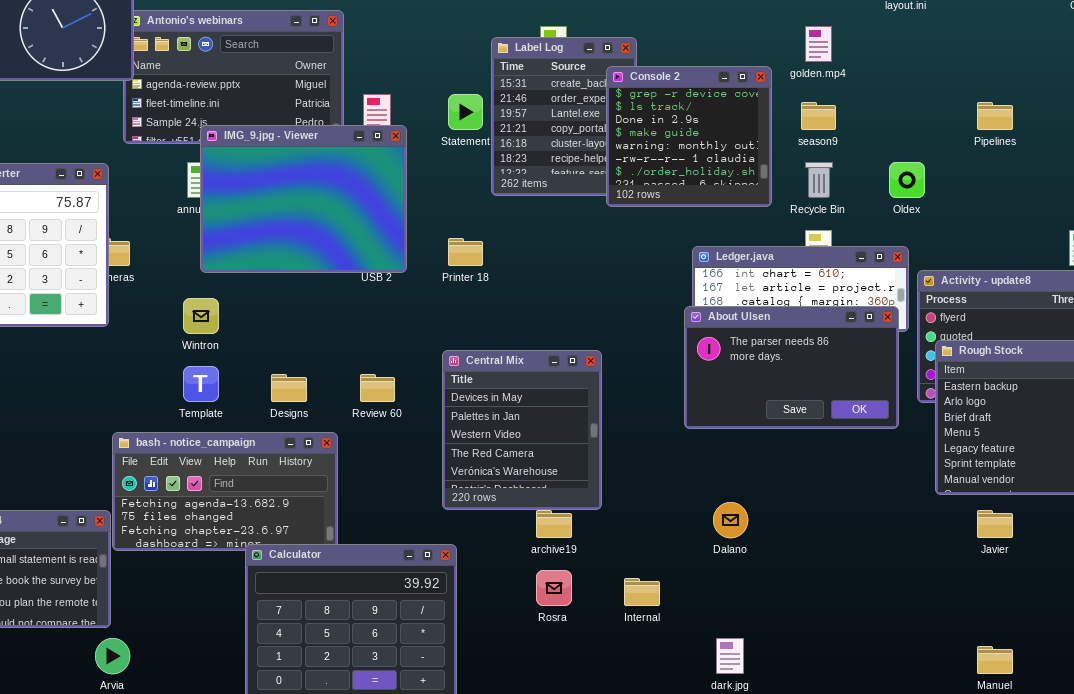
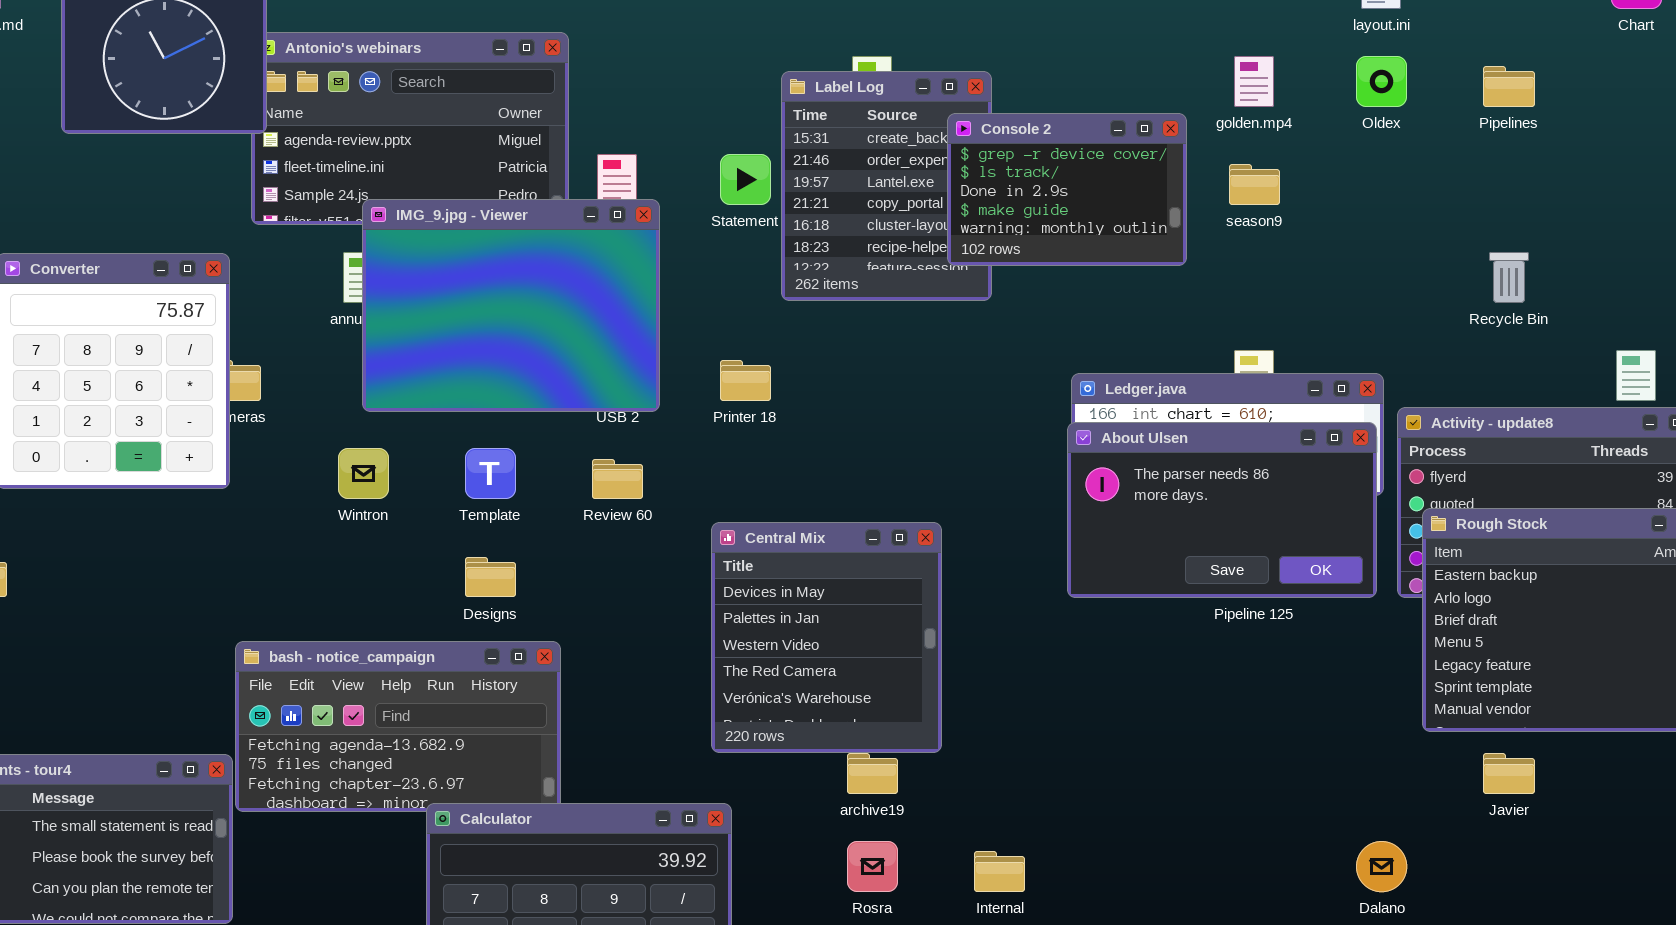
Console 2: [606,66,772,207] -> [947,113,1187,266], resized
Pipelines: [977,102,1013,130] -> [1483,66,1535,107], moved
Recycle Bin: [805,162,833,198] -> [1489,252,1529,303], moved
Oldex: [889,162,925,198] -> [1356,56,1407,107], moved
About Ulsen: [684,306,899,429] -> [1067,422,1377,598], moved
Template: [183,366,219,402] -> [465,448,516,499], moved
Review 60: [360,374,395,402] -> [592,459,643,499], moved
Dalano: [713,502,748,538] -> [1356,841,1407,892], moved

